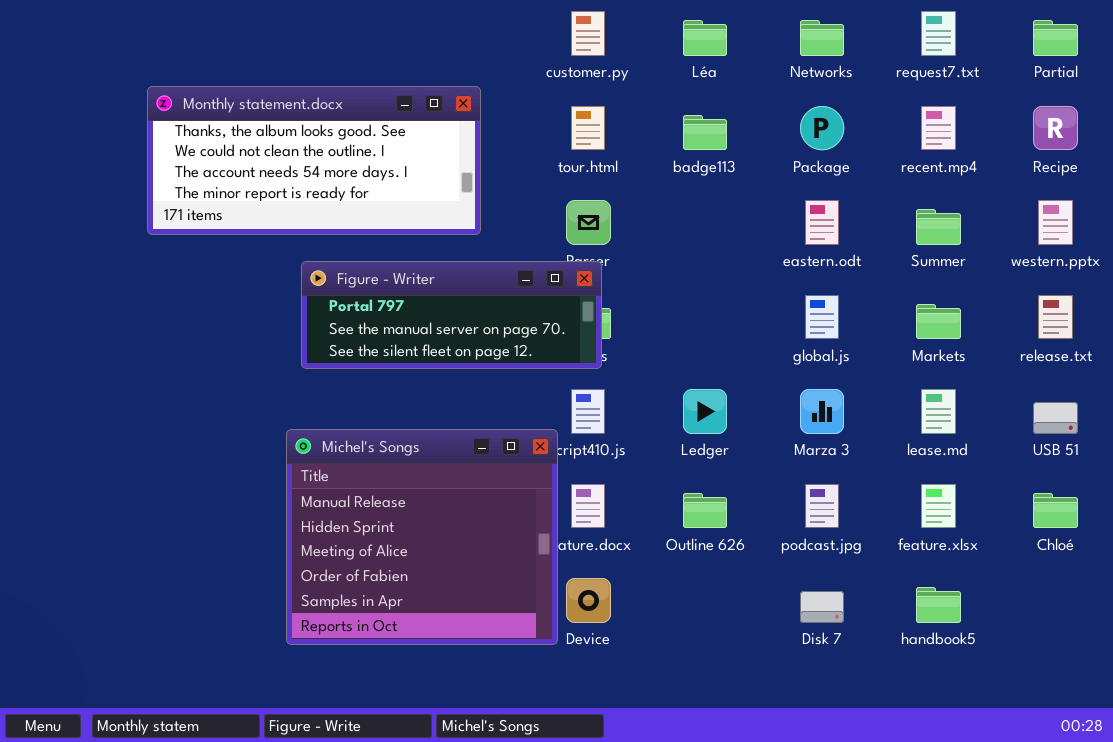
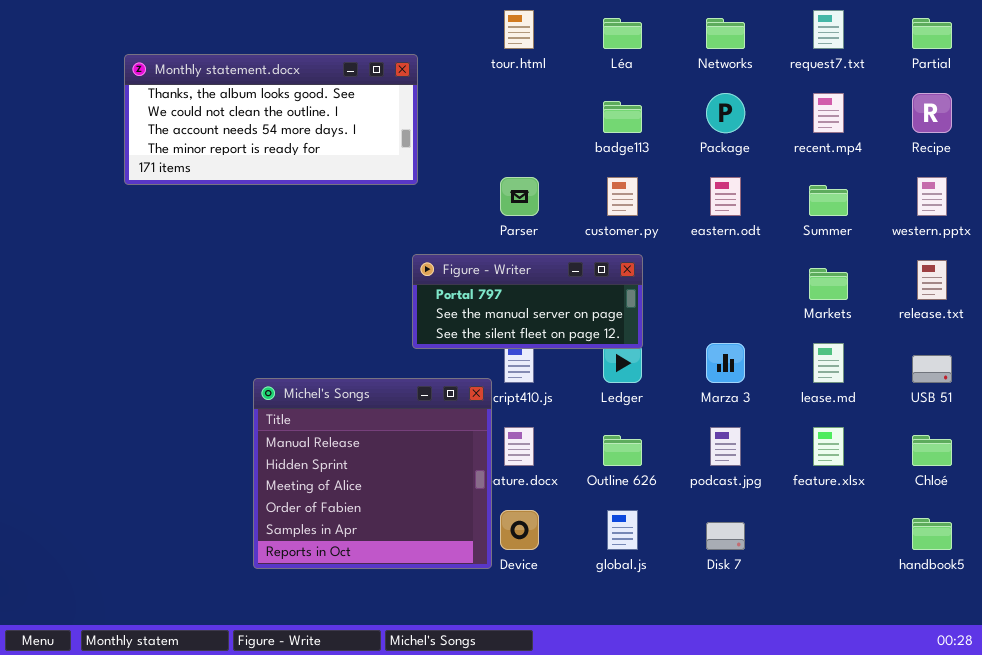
customer.py: [571,11,605,56] -> [607,177,638,216], moved
Monthly statement.docx: [147,86,481,235] -> [124,54,418,185], moved
tour.html: [571,106,605,150] -> [504,10,534,49], moved
Figure - Writer: [301,261,602,369] -> [412,254,643,349], moved, resized
global.js: [805,295,839,339] -> [607,510,638,550], moved
handbook5: [916,587,961,623] -> [912,518,952,550], moved

